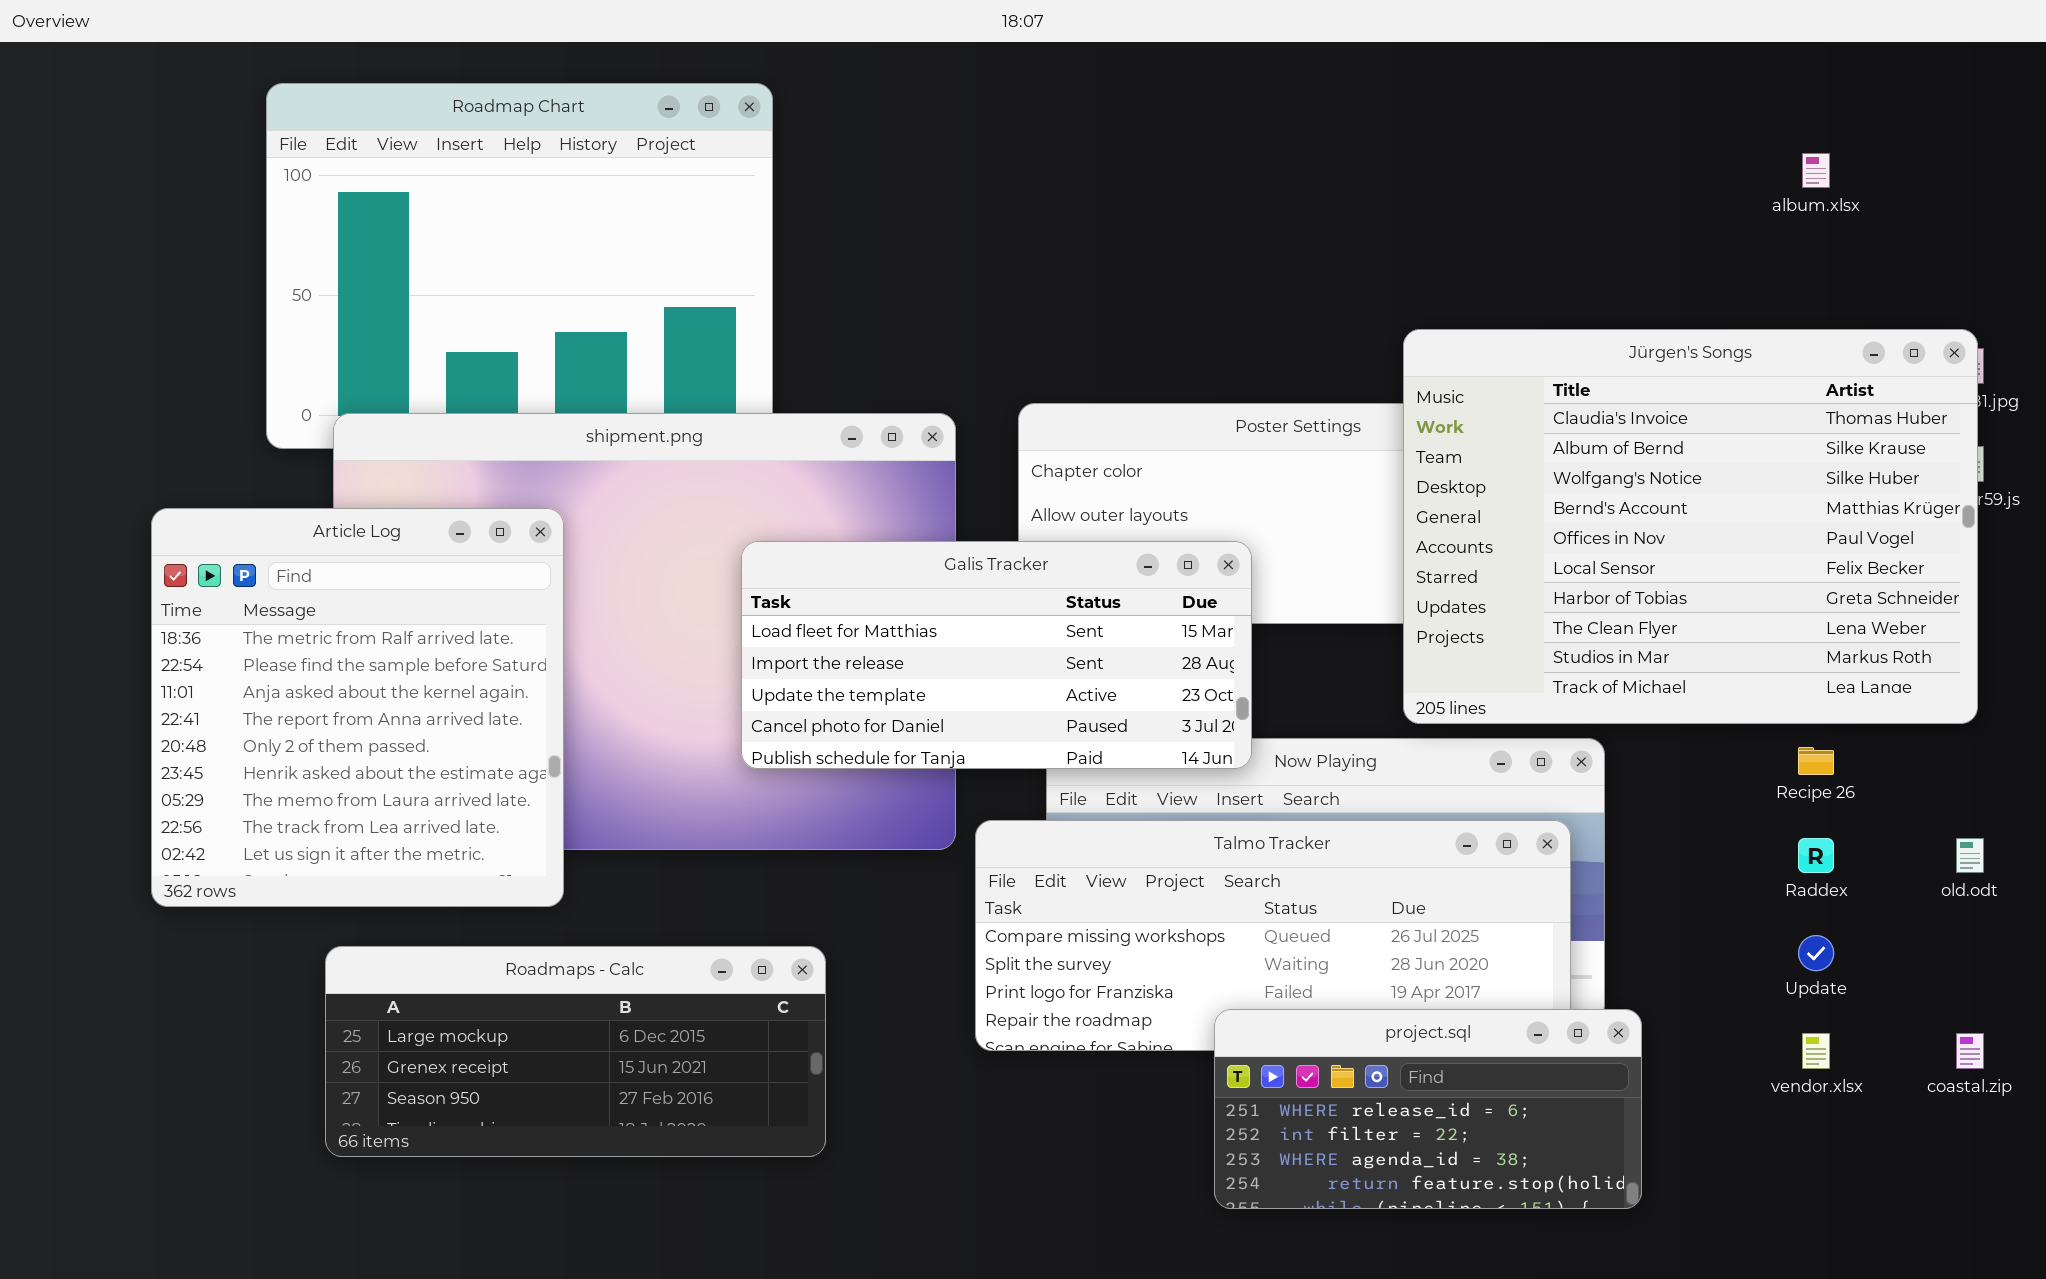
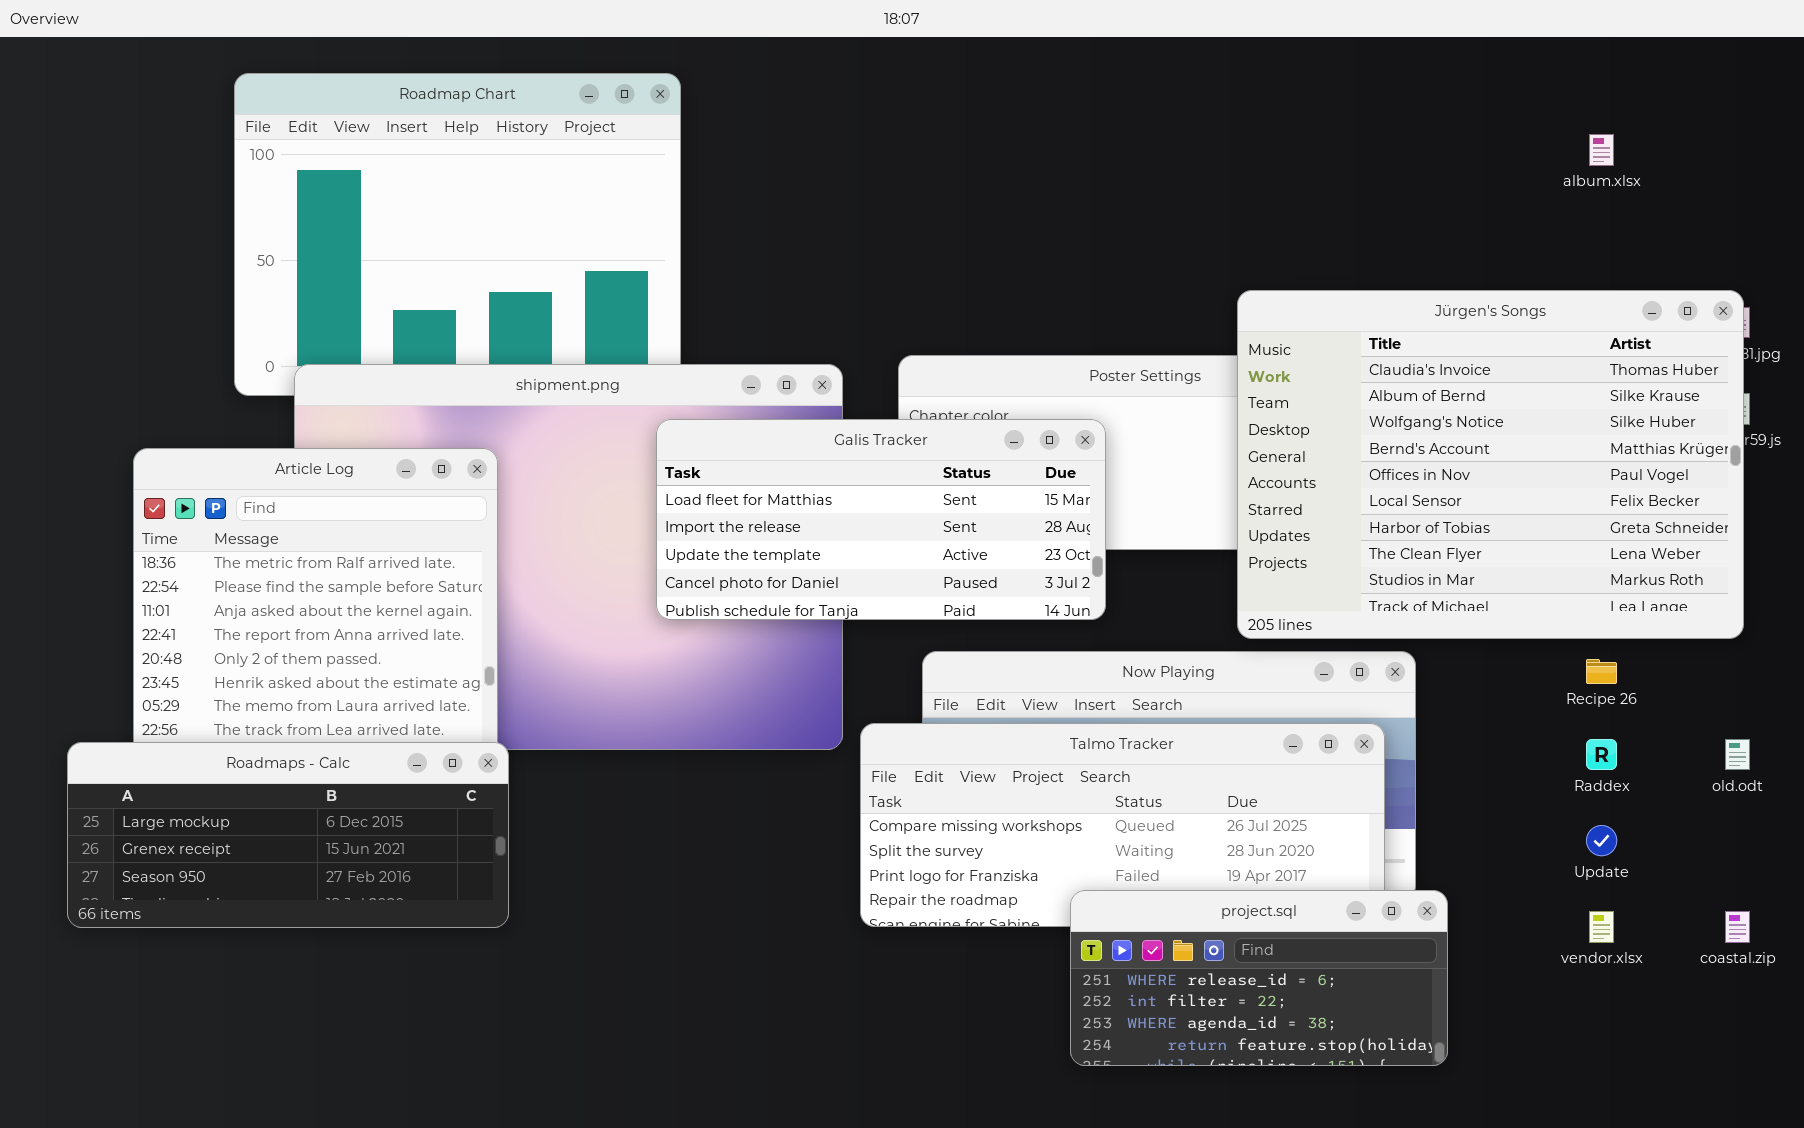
Galis Tracker: [741,541,1252,769] -> [656,419,1106,620], moved
Roadmaps - Calc: [325,946,826,1157] -> [67,742,509,928], moved

